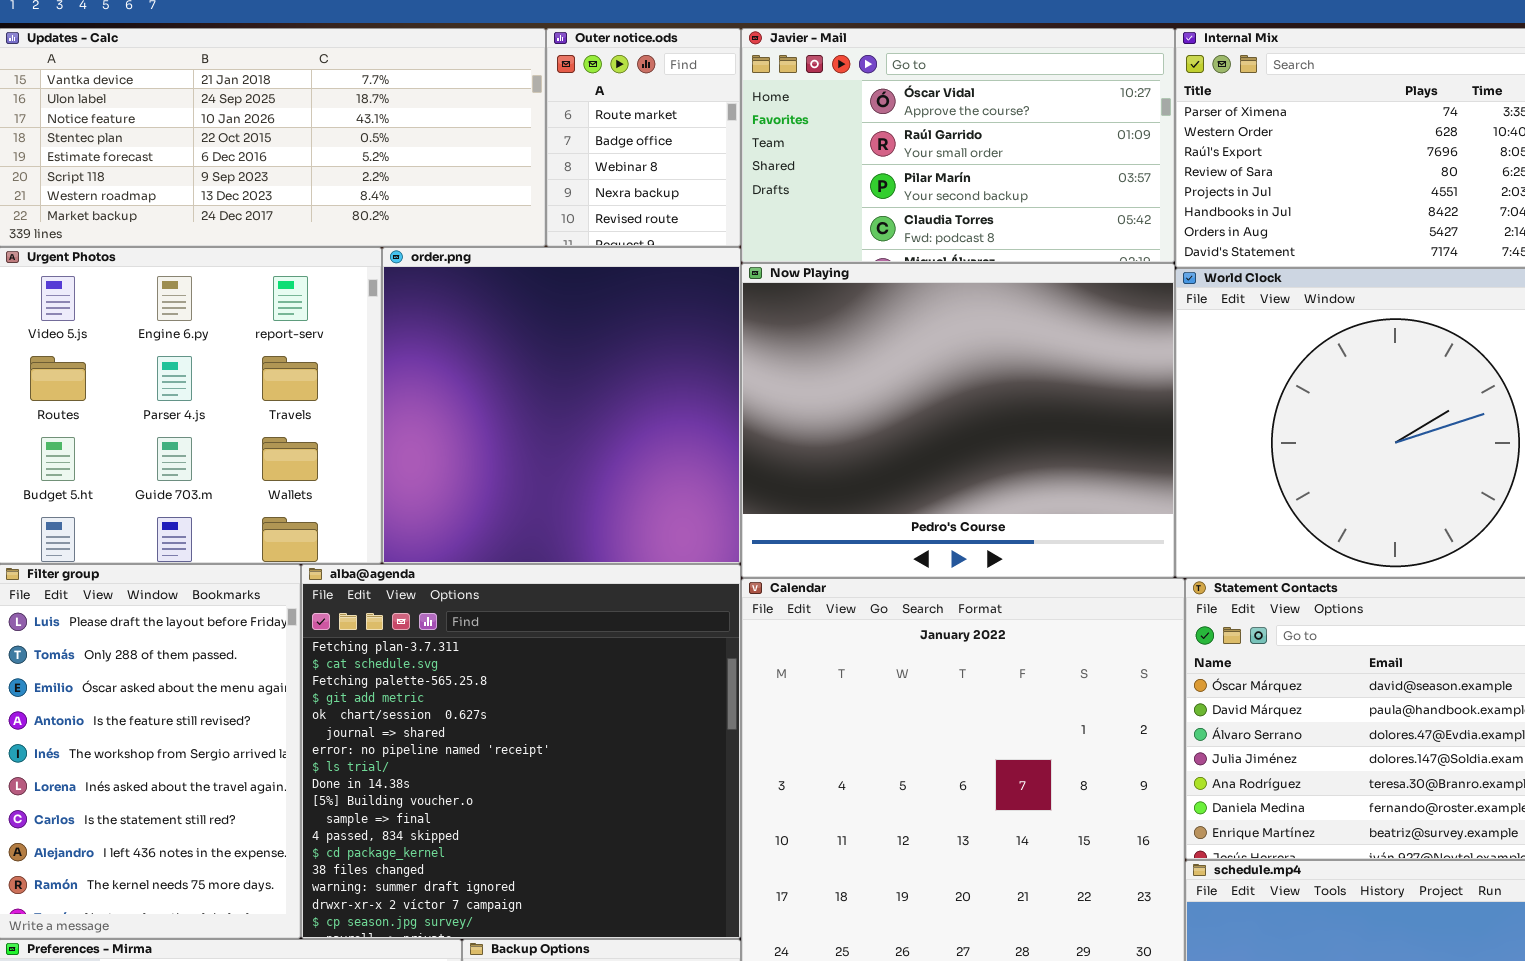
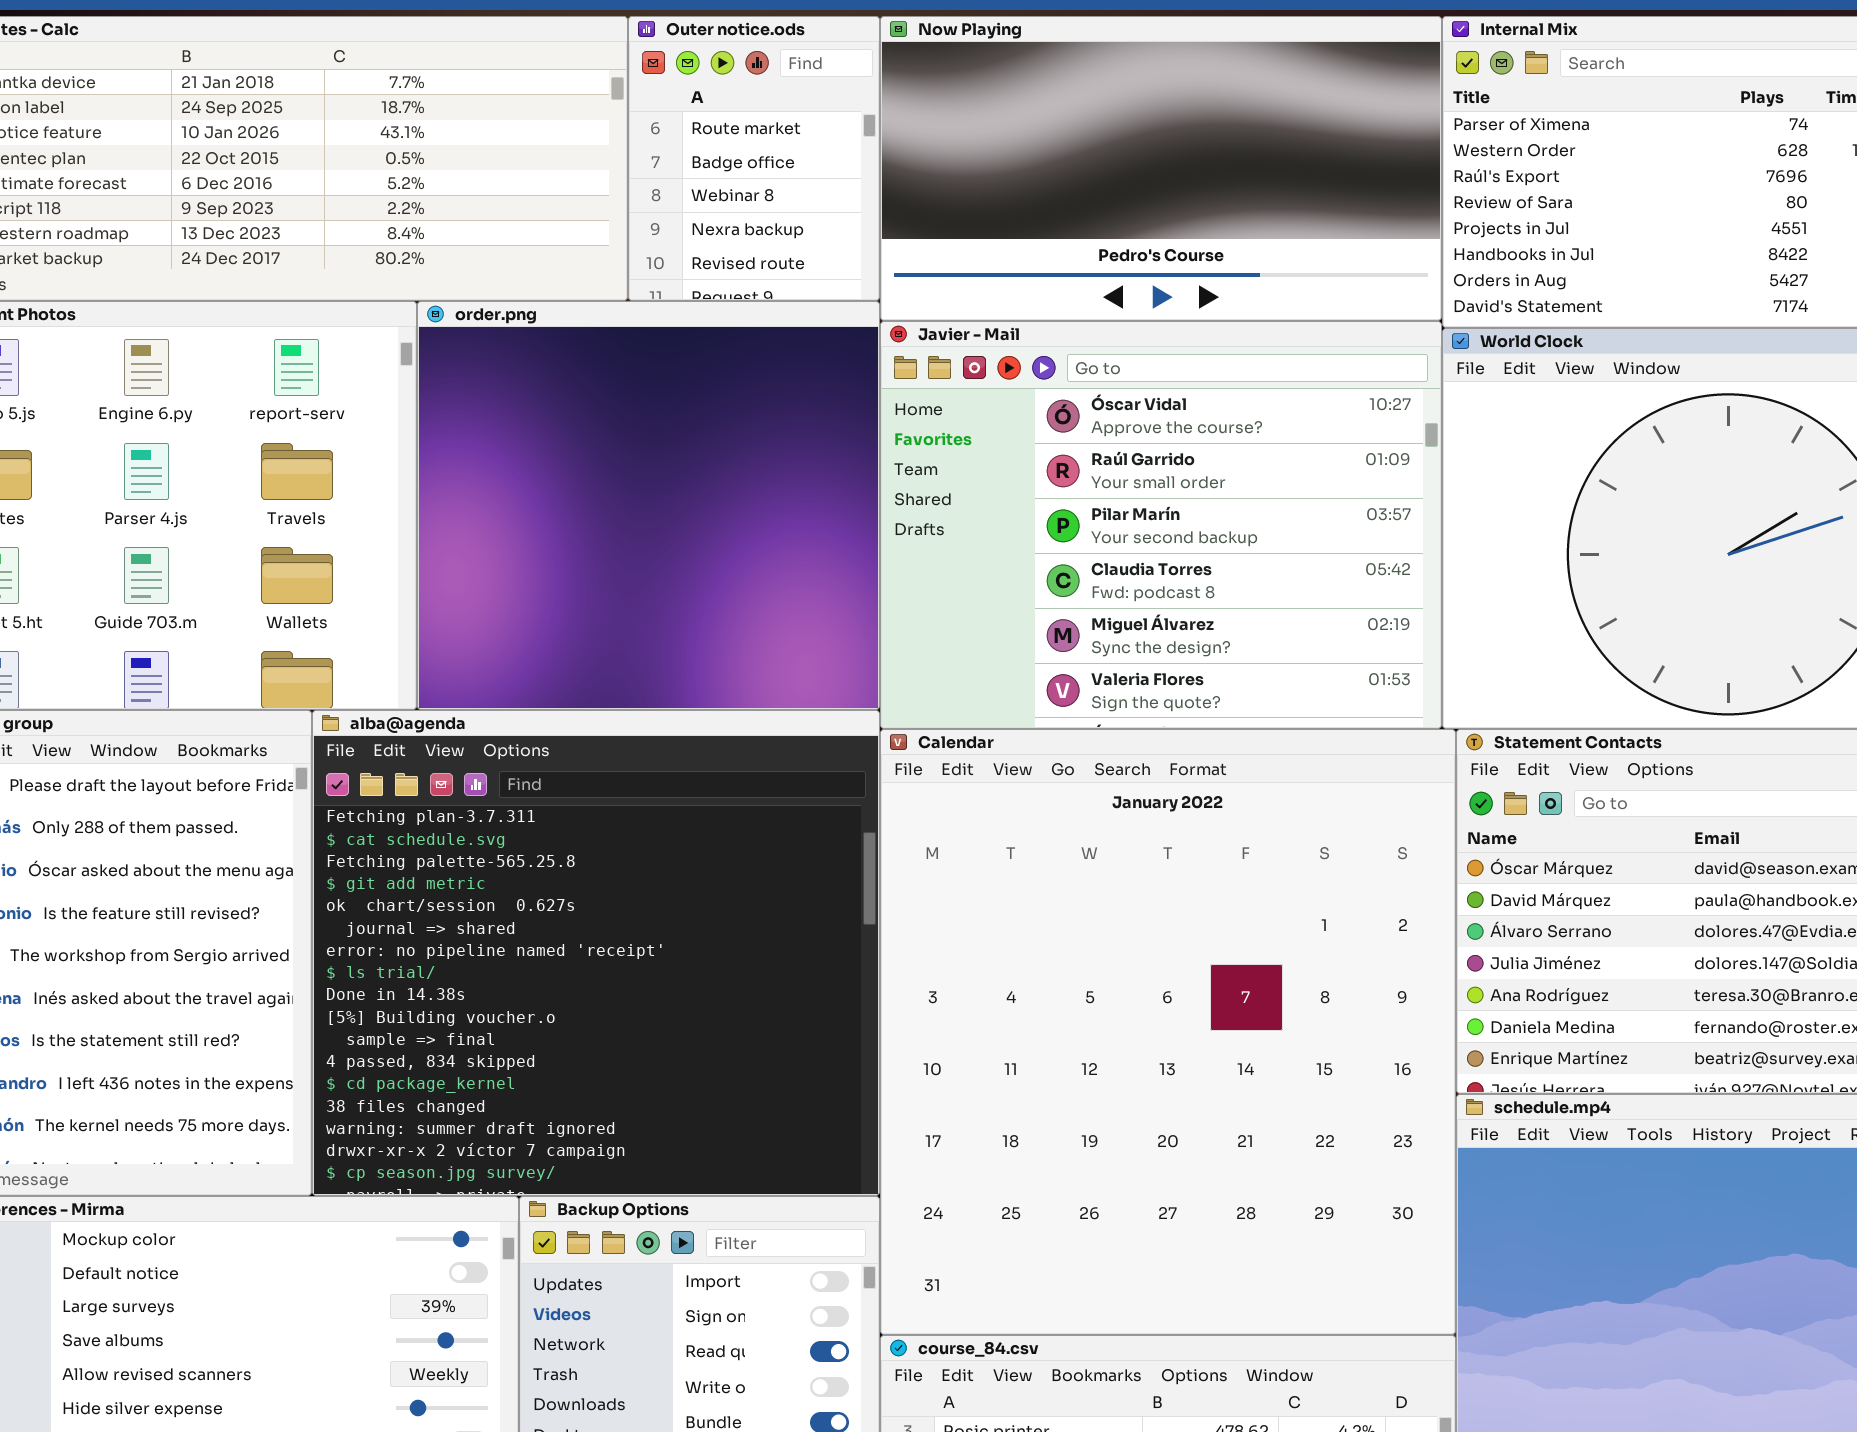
Javier - Mail: [741,28,1175,263] -> [880,321,1442,729], moved, resized
Now Playing: [741,263,1175,578] -> [880,16,1442,321], moved, resized

